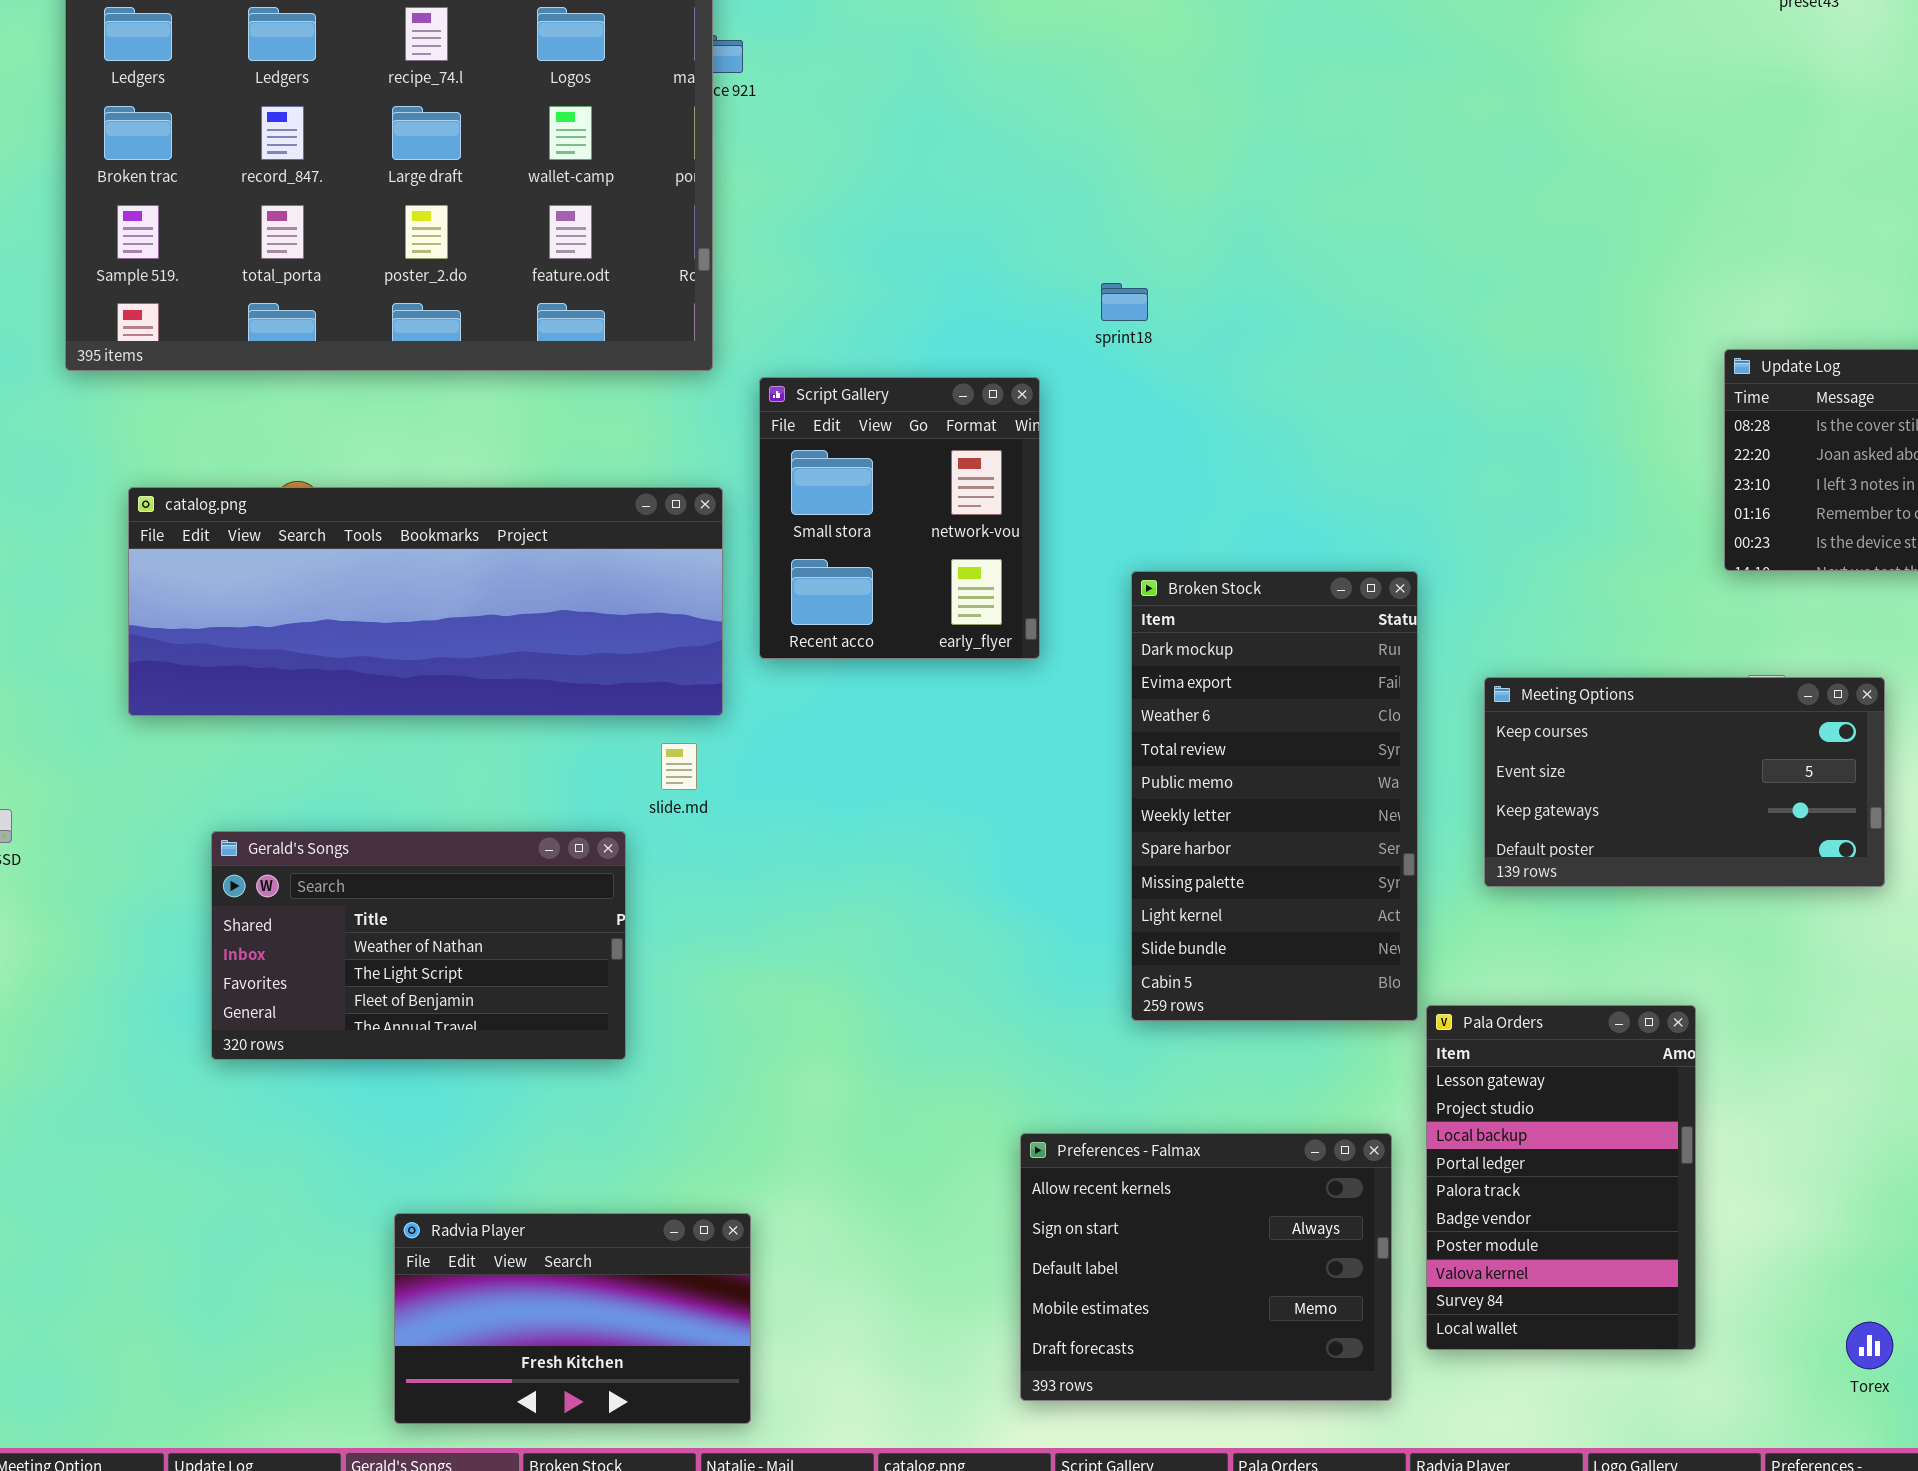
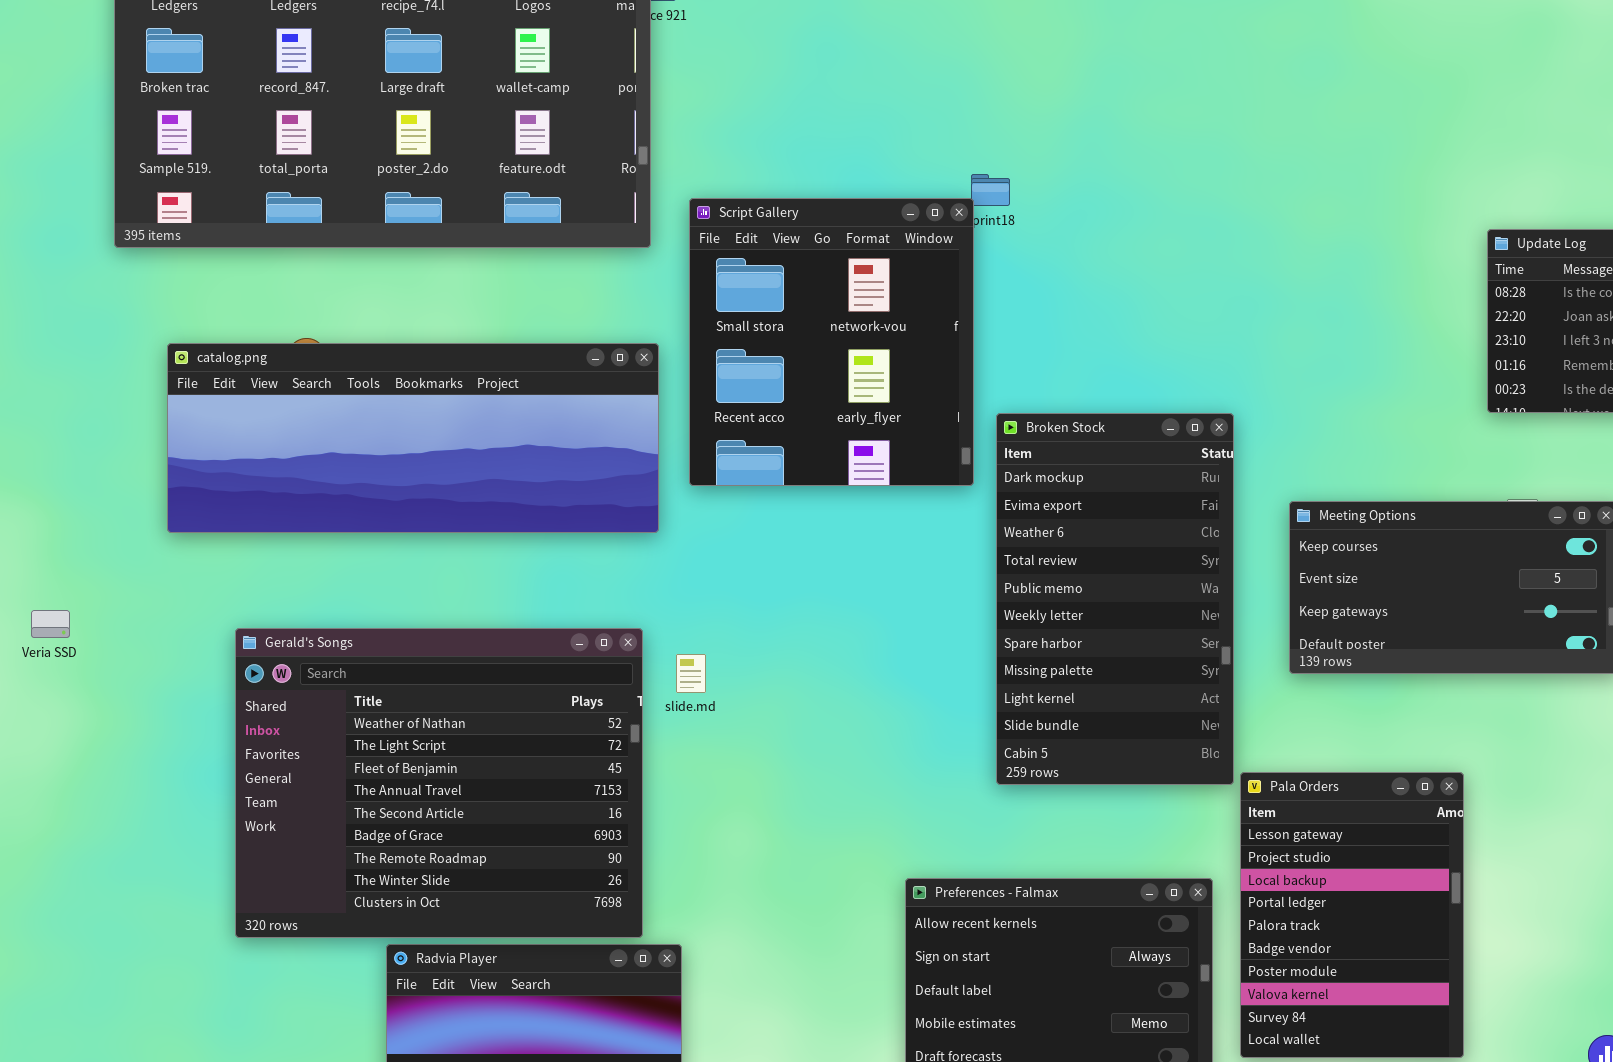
Script Gallery: [759,377,1040,659] -> [689,198,974,486], resized
slide.md: [661,743,697,790] -> [676,654,706,693], moved
Gerald's Songs: [211,831,626,1060] -> [235,628,643,938], resized

